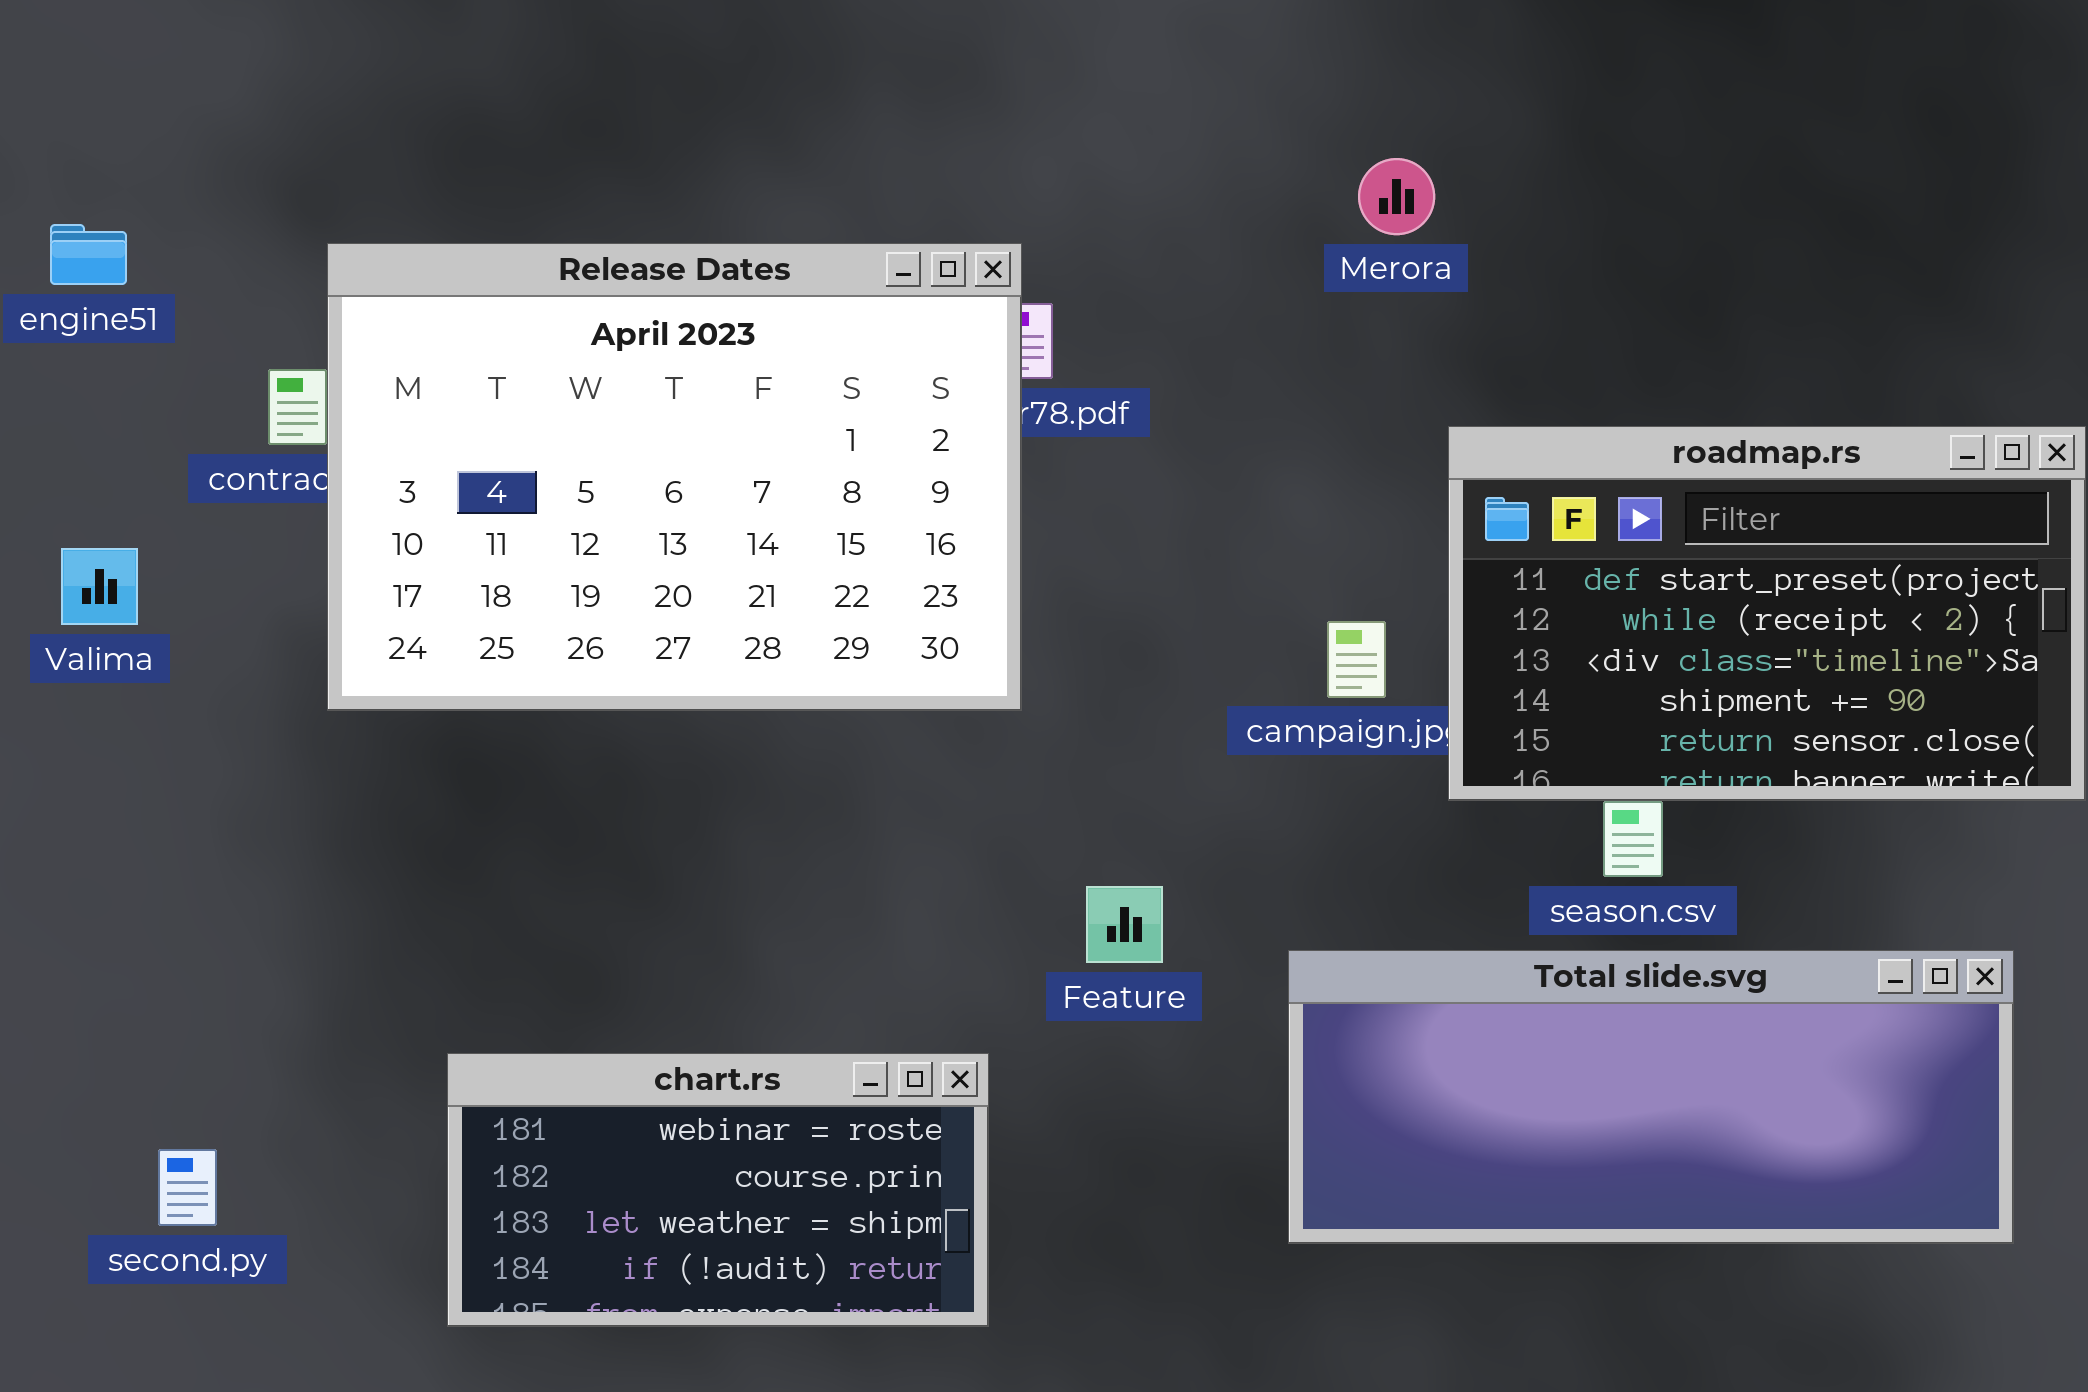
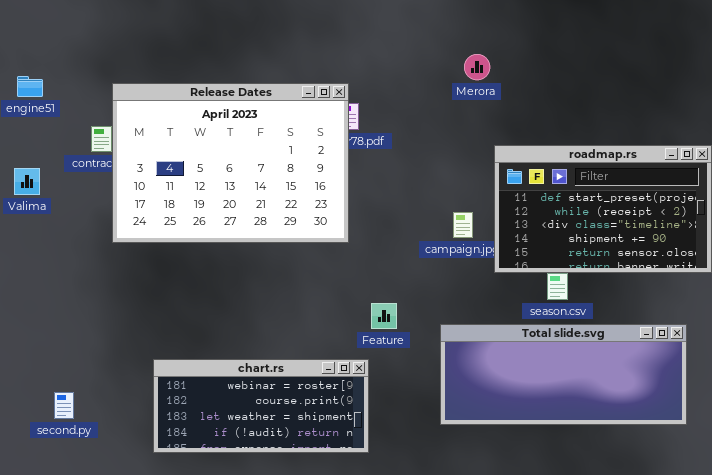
Valima: [61,548,138,625] -> [14,168,40,195], moved
chart.rs: [447,1053,989,1327] -> [153,359,369,453], resized

